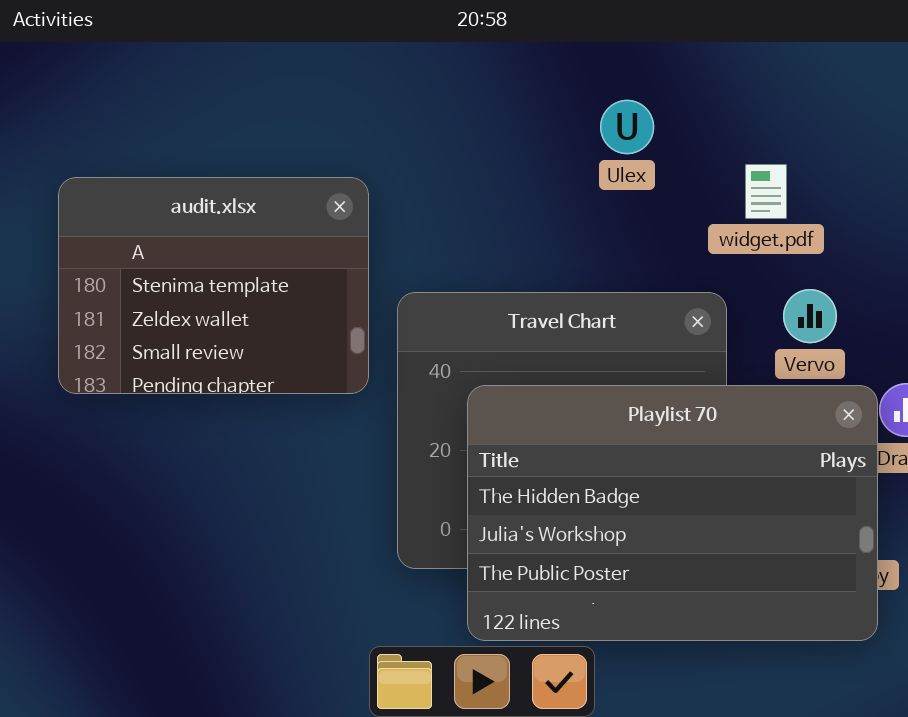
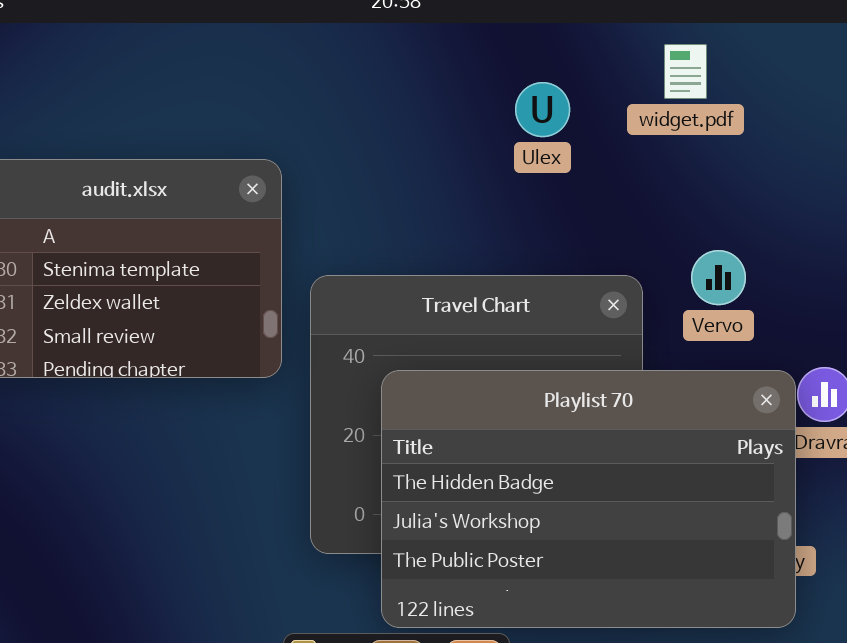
widget.pdf: [745,164,787,219] -> [664,44,707,99], moved
Vervo: [783,289,837,343] -> [691,250,746,305], moved

